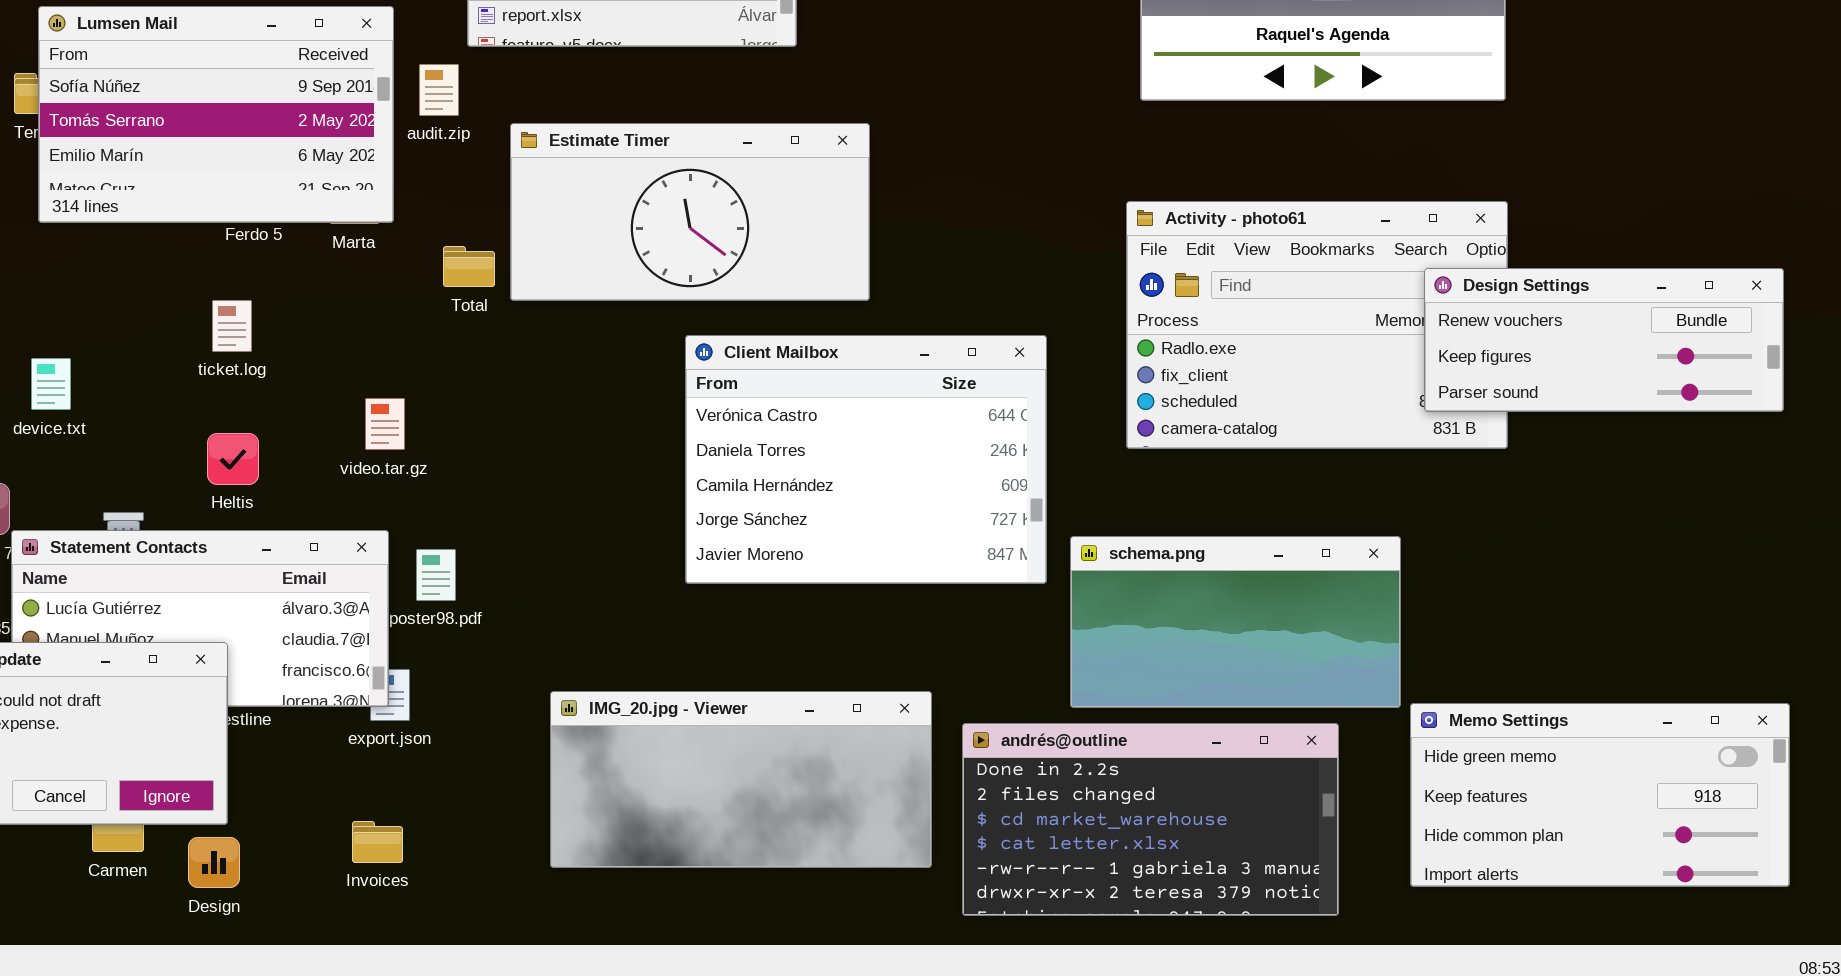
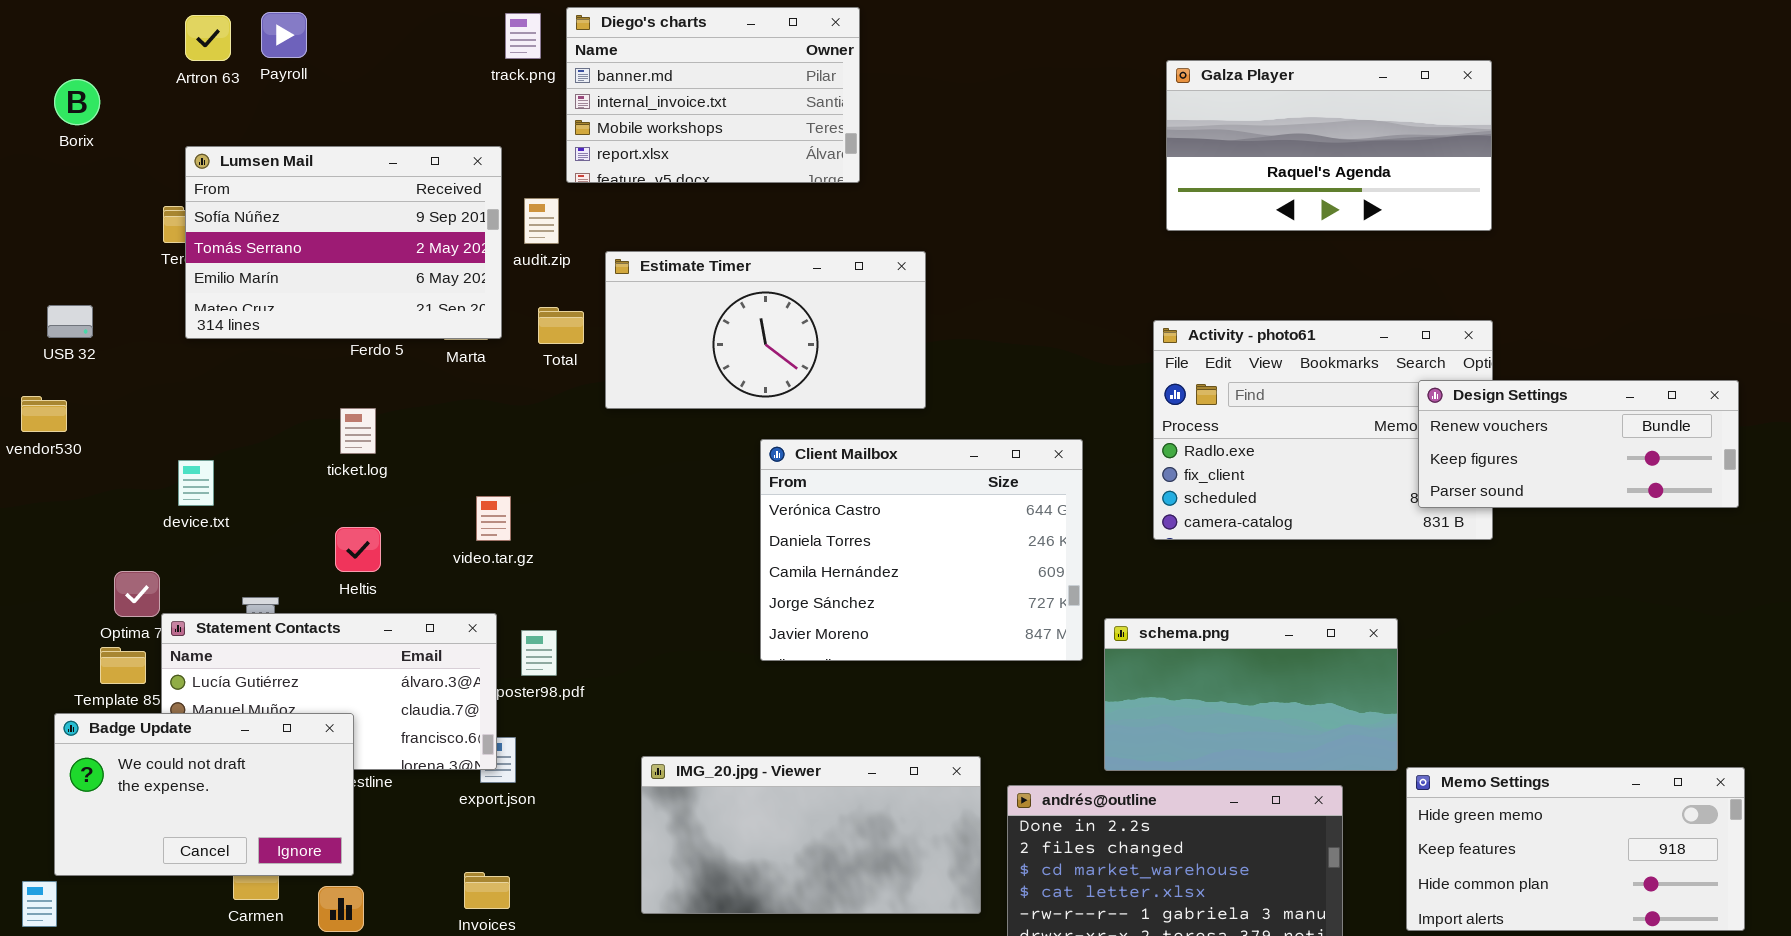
Total: [443,246,495,287] -> [538,307,584,344], moved

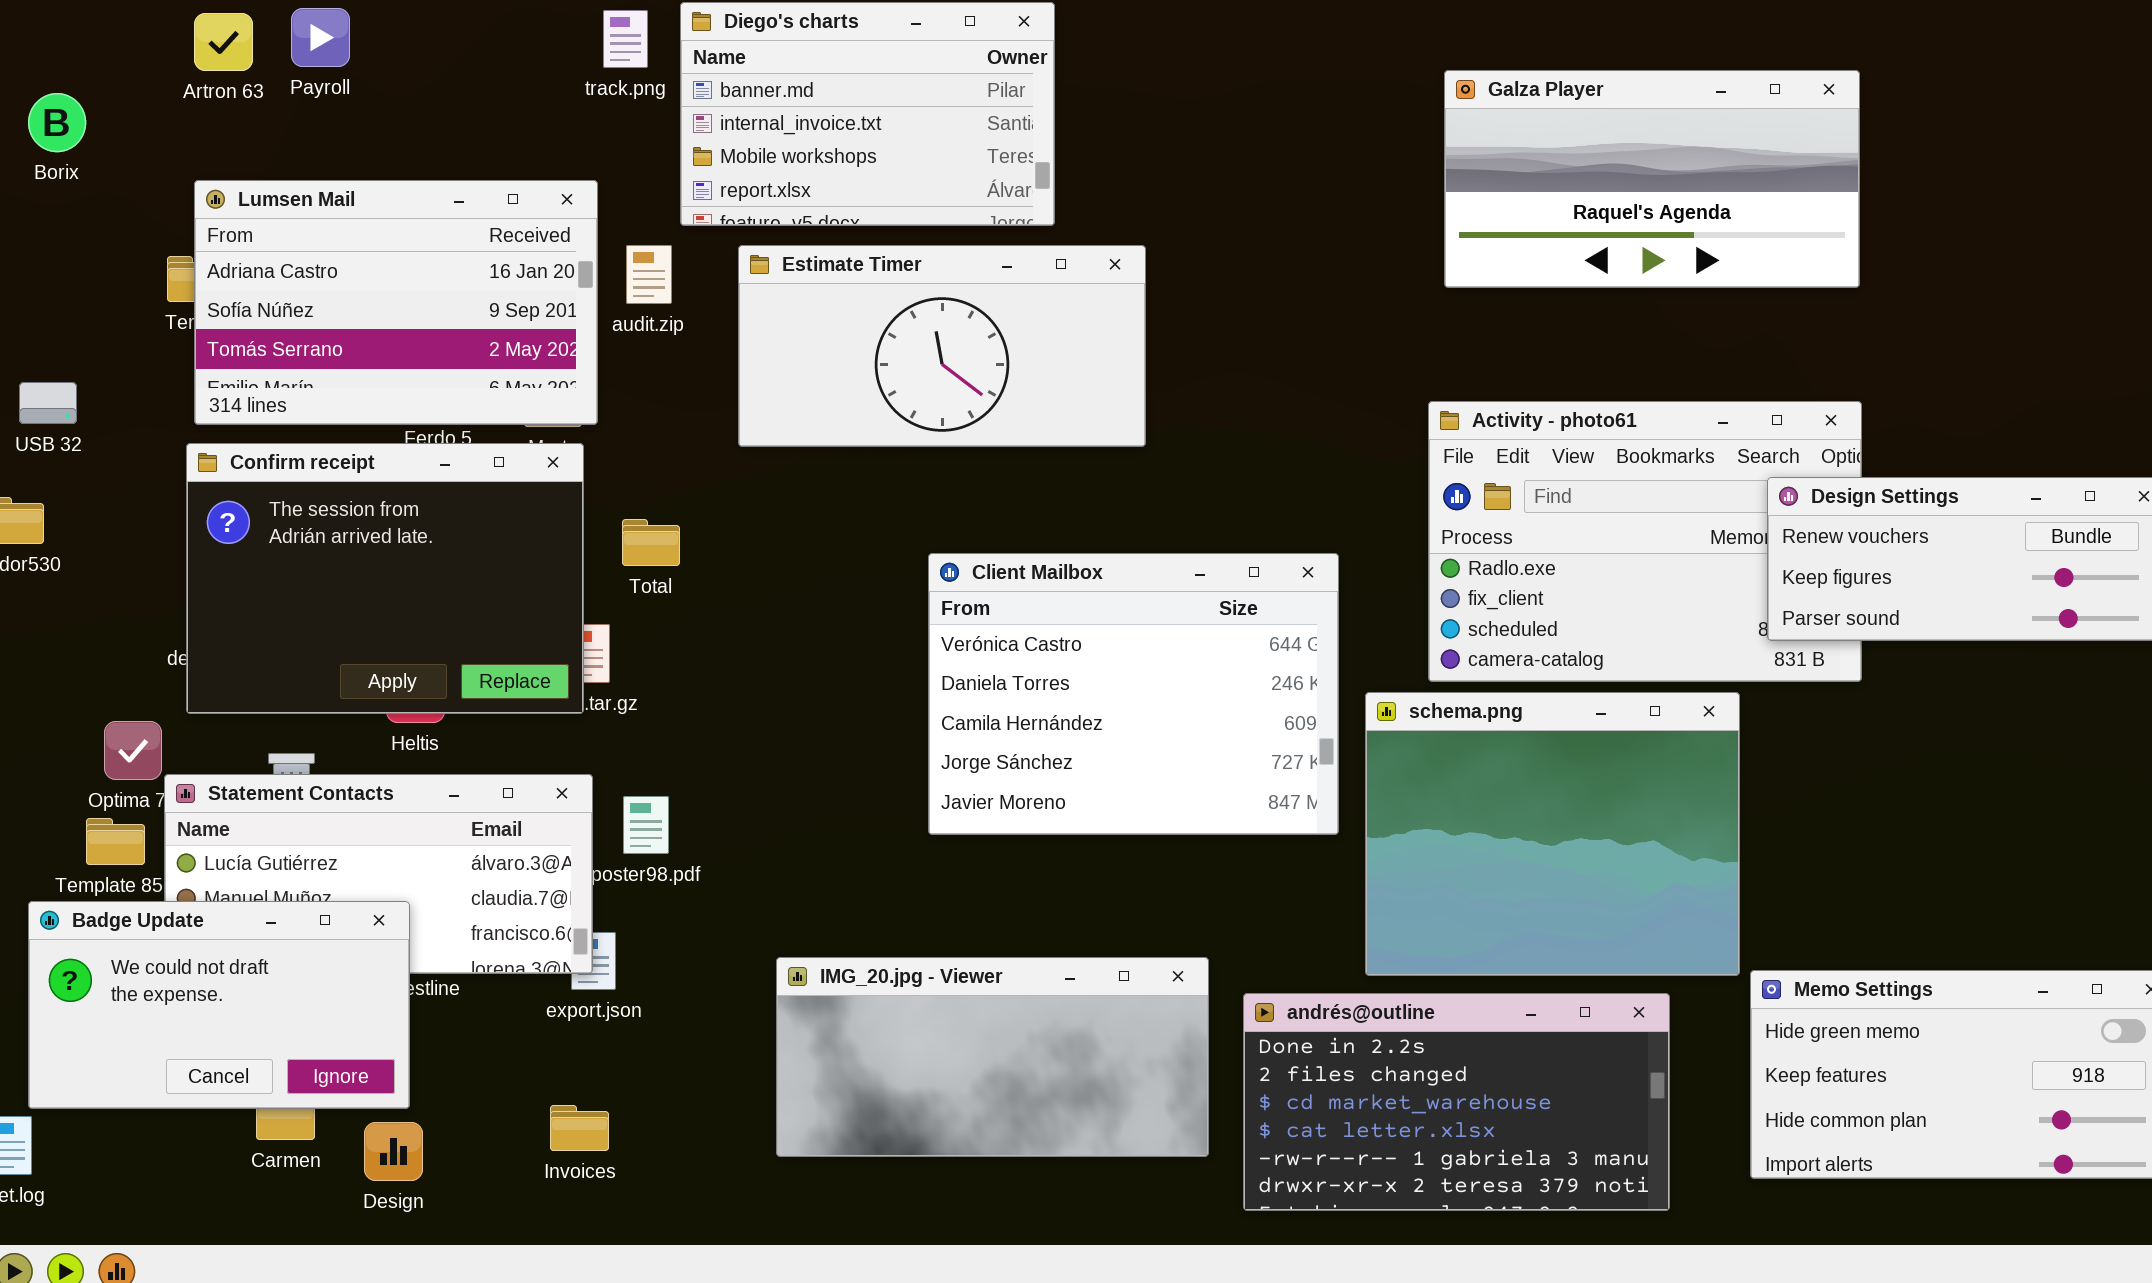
Lumsen Mail: [185,146,502,339] -> [194,180,598,425], scrolled up 1 row
Estimate Timer: [605,251,926,409] -> [738,245,1146,447], moved
Total: [538,307,584,344] -> [622,519,680,566], moved
Confirm receipt: none -> [186,443,584,714], opened
schema.png: [1104,618,1398,771] -> [1365,692,1740,976], resized

